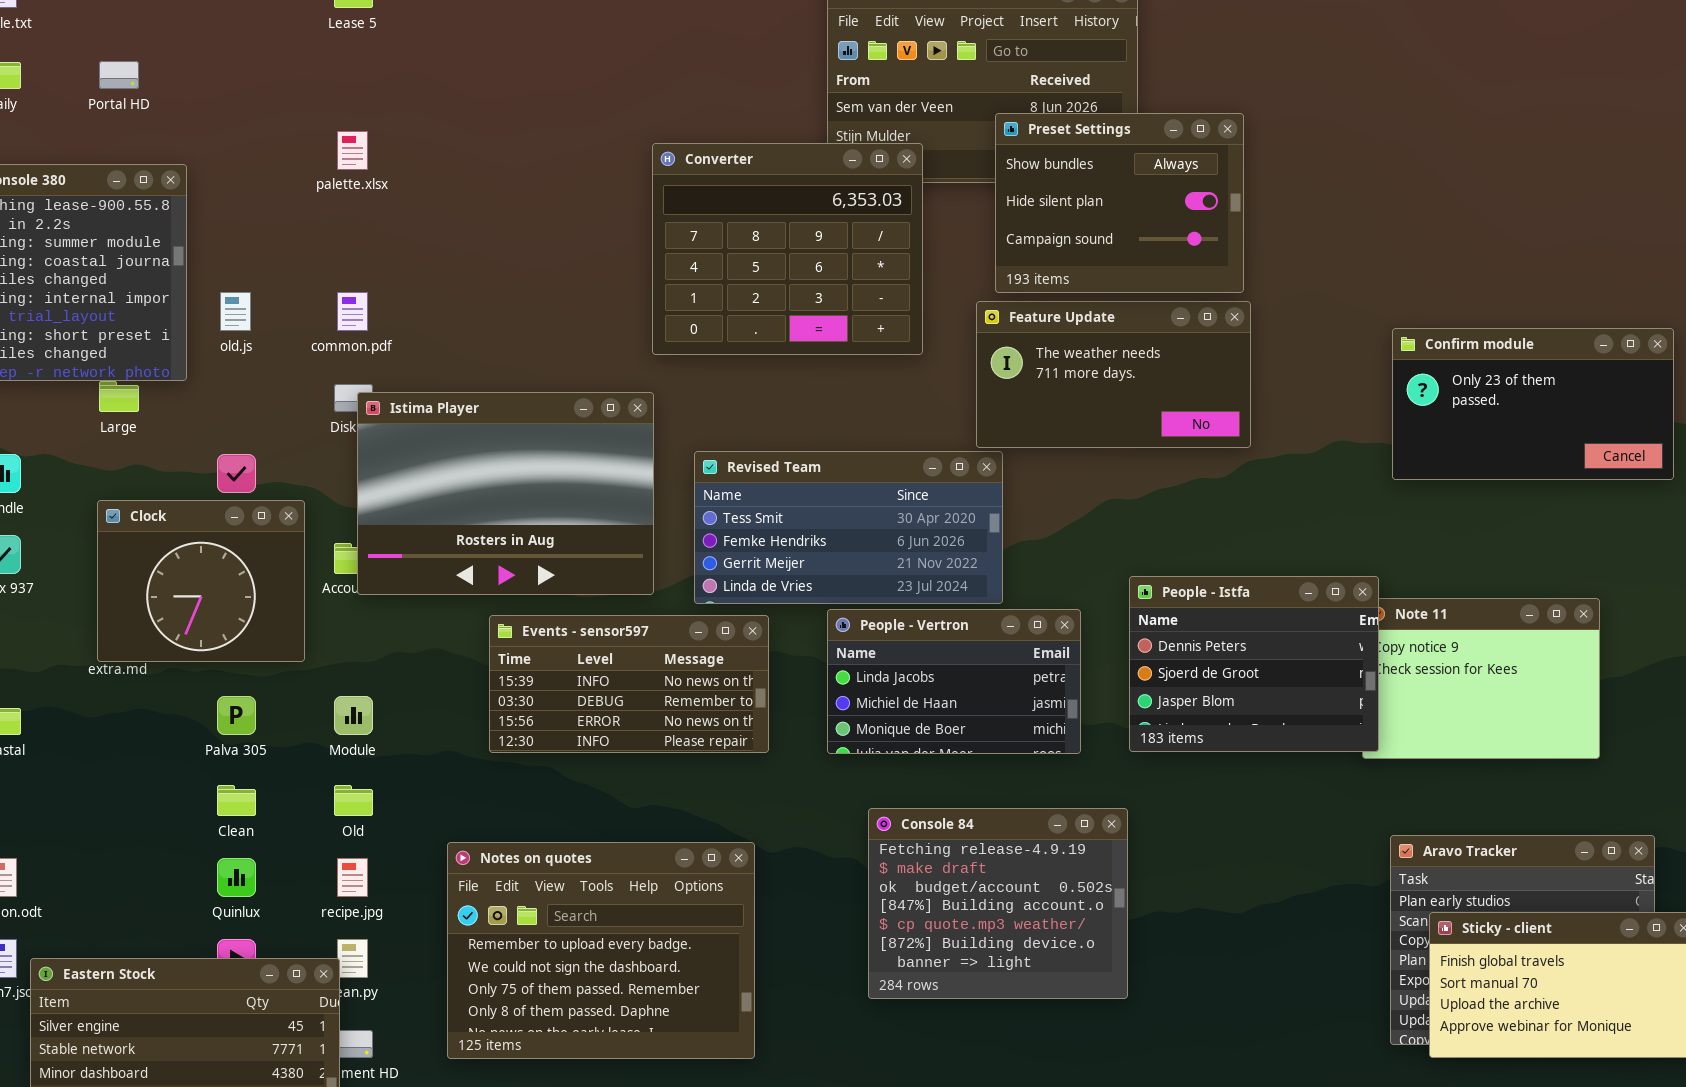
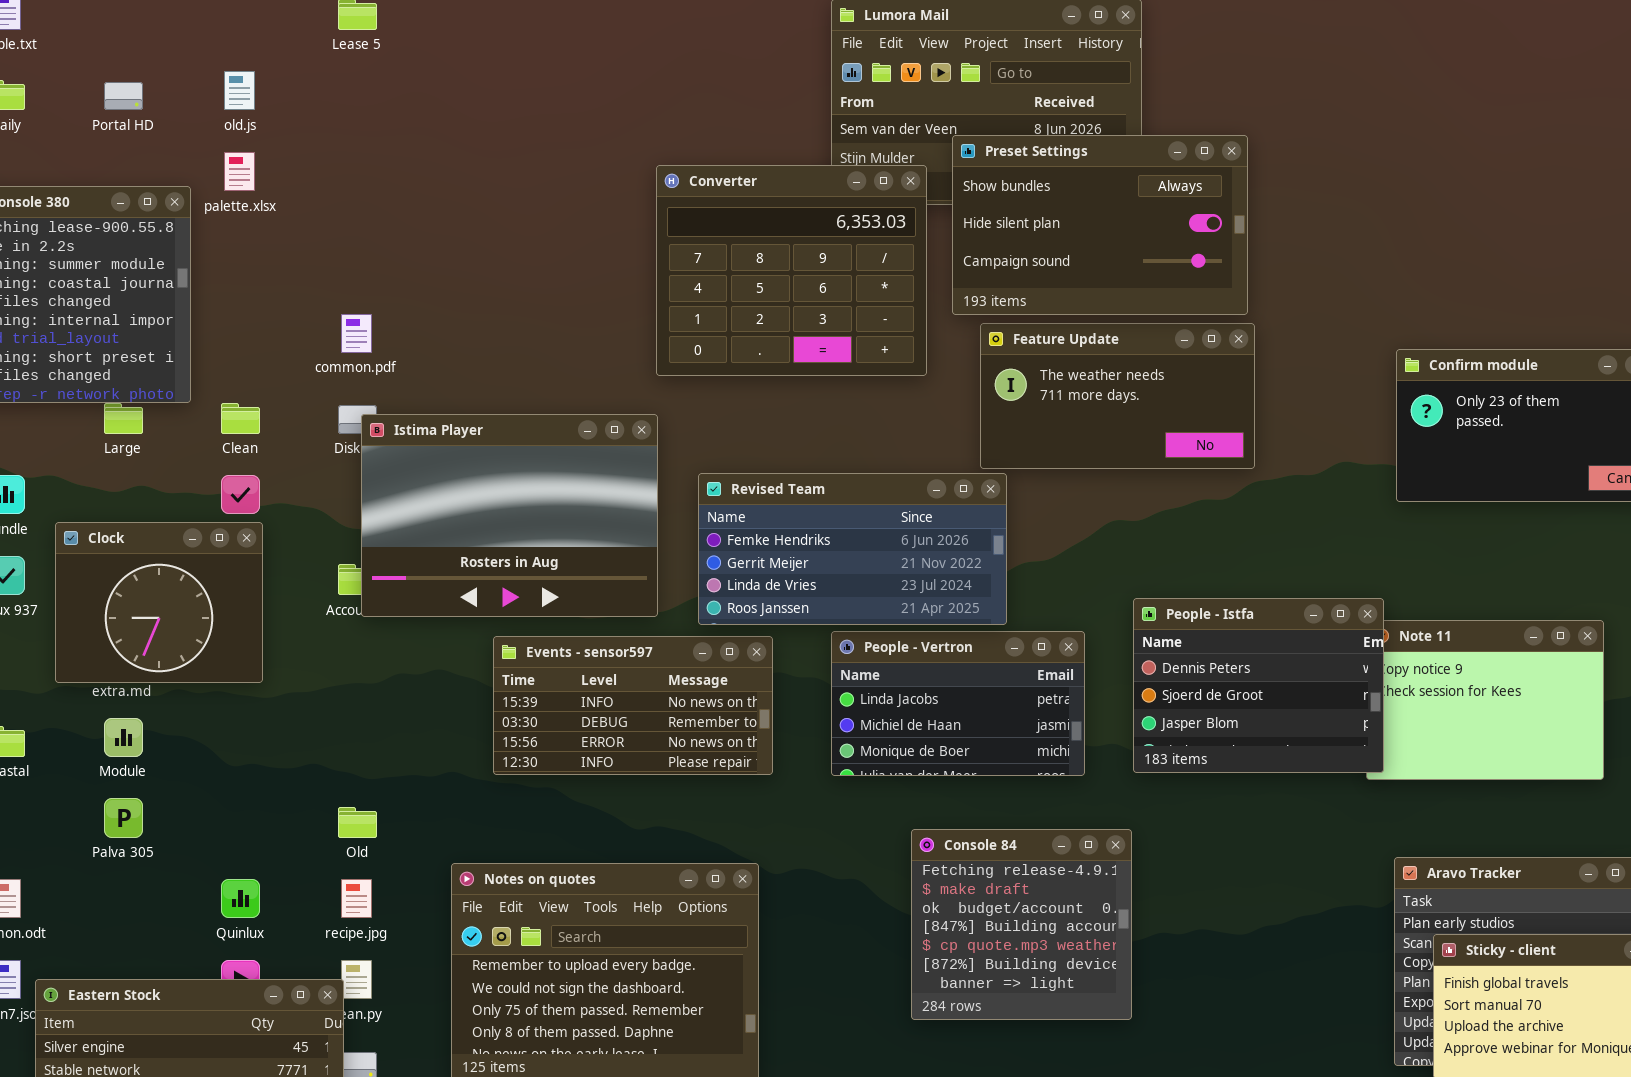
Preset Settings: [995,113,1244,293] -> [952,135,1248,315], resized
palette.xlsx: [337,131,368,170] -> [224,152,255,191], moved
old.js: [220,292,251,331] -> [224,71,255,110], moved
Revised Team: [694,451,1003,604] -> [698,473,1007,625], scrolled down 1 row
Clock: [97,500,305,662] -> [55,522,263,683], moved
Palva 305: [217,696,256,735] -> [104,798,143,838], moved
Module: [334,696,373,735] -> [104,718,143,757], moved
Clean: [217,785,256,816] -> [221,403,260,434], moved
Console 84: [868,808,1128,999] -> [911,829,1132,1020], resized

